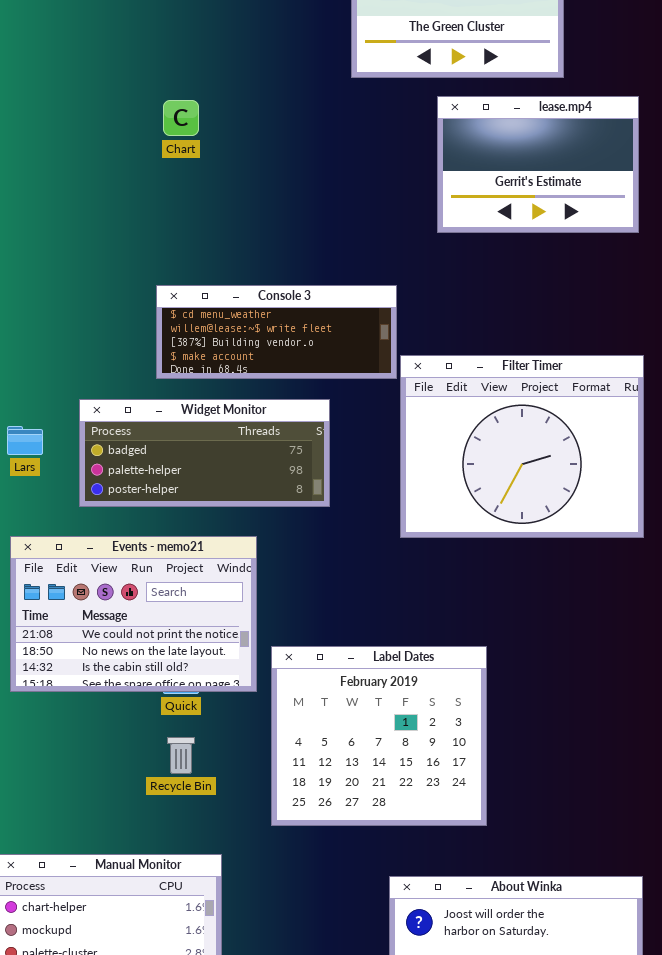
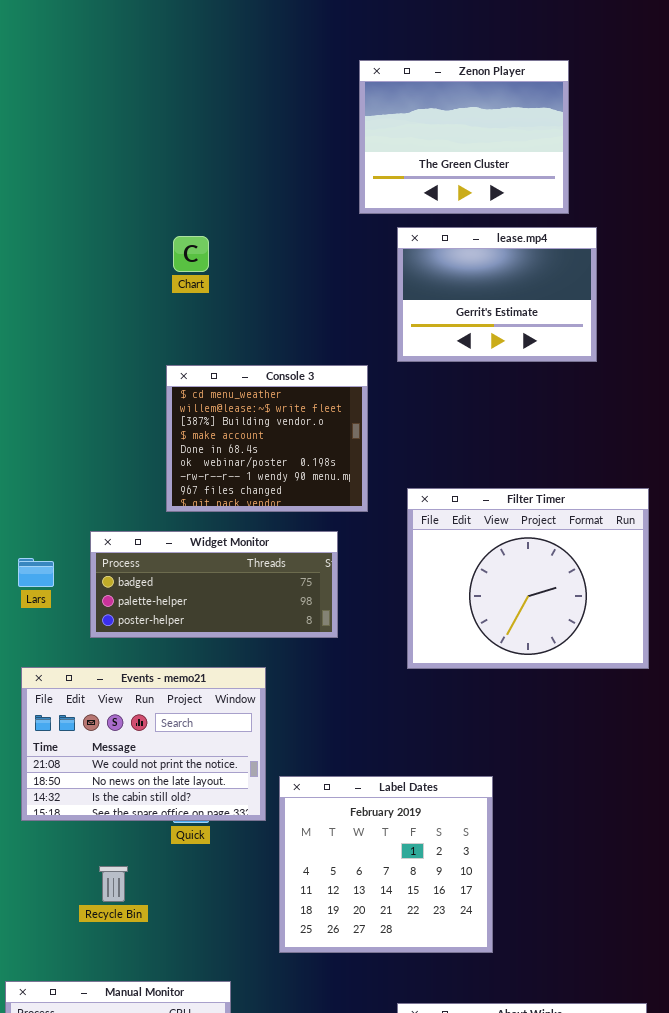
lease.mp4: [437,96,639,233] -> [397,227,597,362], moved
Console 3: [156,285,397,379] -> [166,365,368,512], resized
Recycle Bin: [167,737,195,774] -> [99,866,128,902], moved

